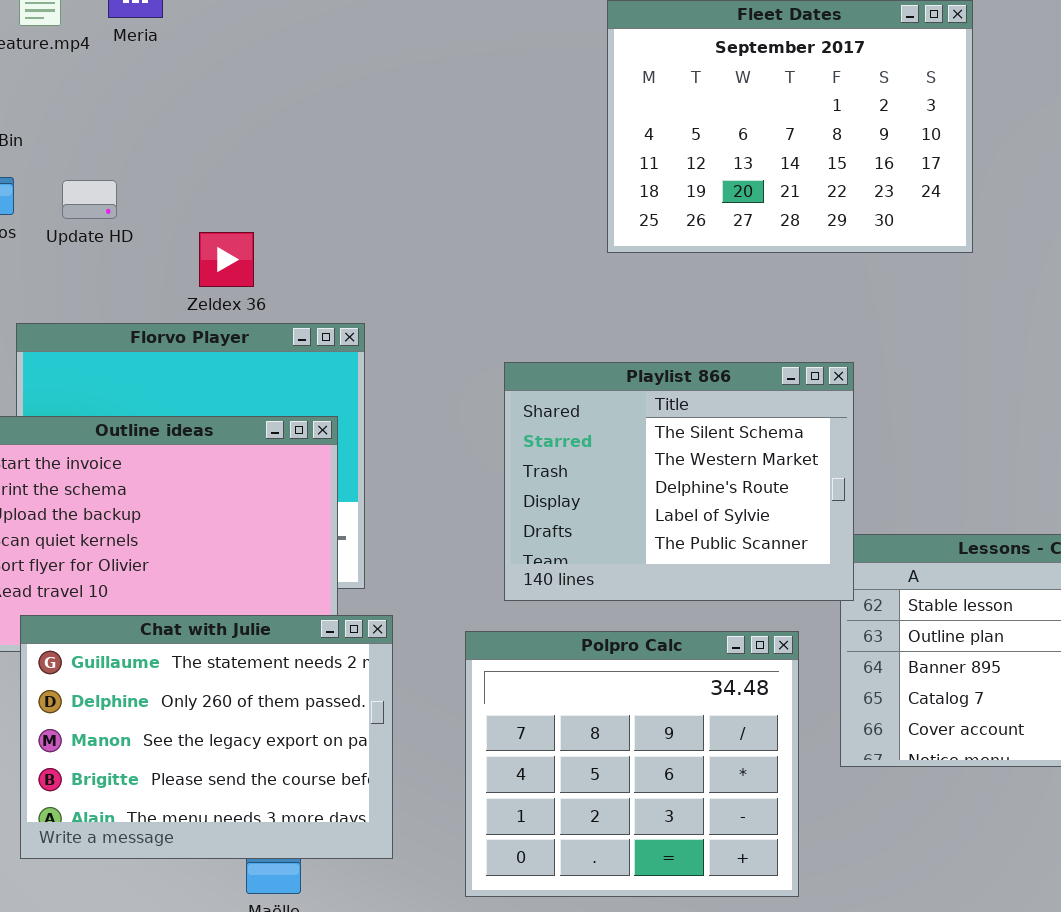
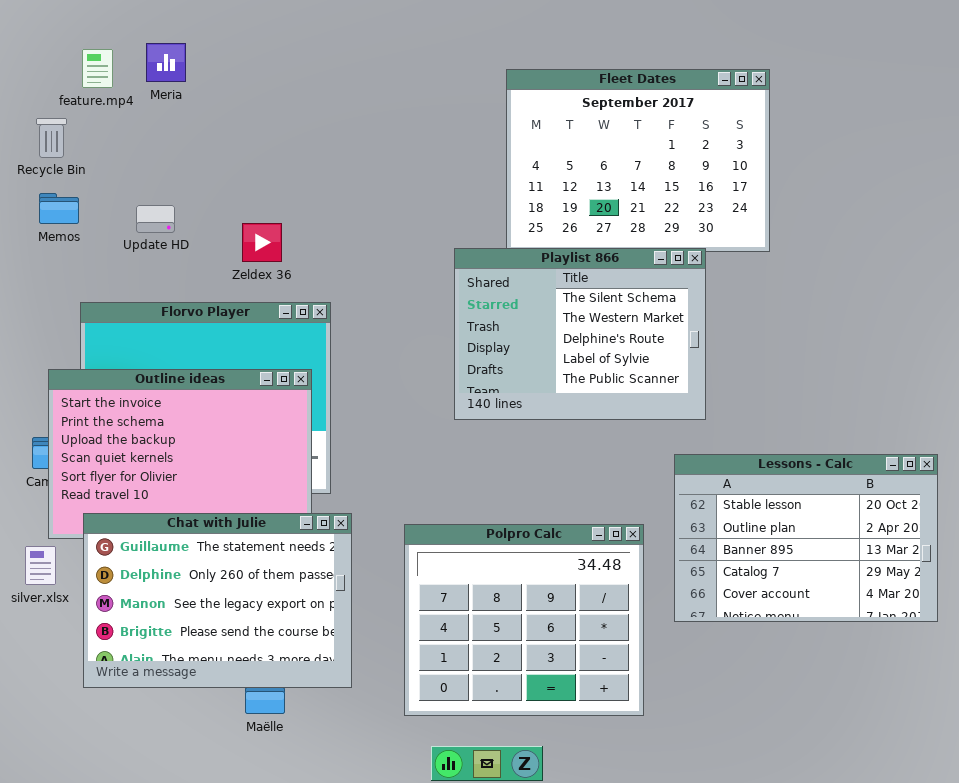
Update HD: [62,180,117,219] -> [136,205,175,233], moved
Zeldex 36: [199,232,254,287] -> [242,223,282,262], moved
Playlist 866: [504,362,854,601] -> [454,248,706,420], moved

